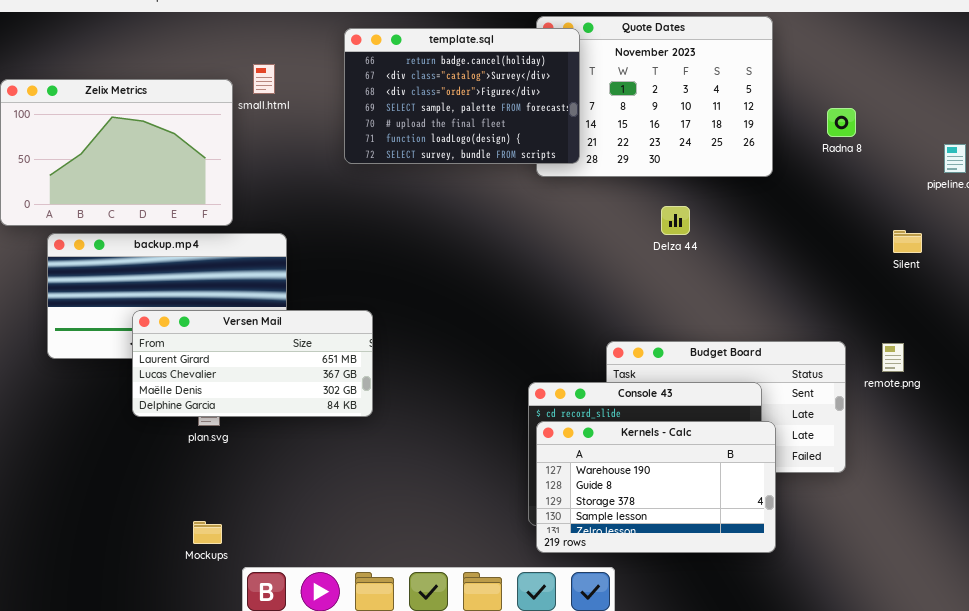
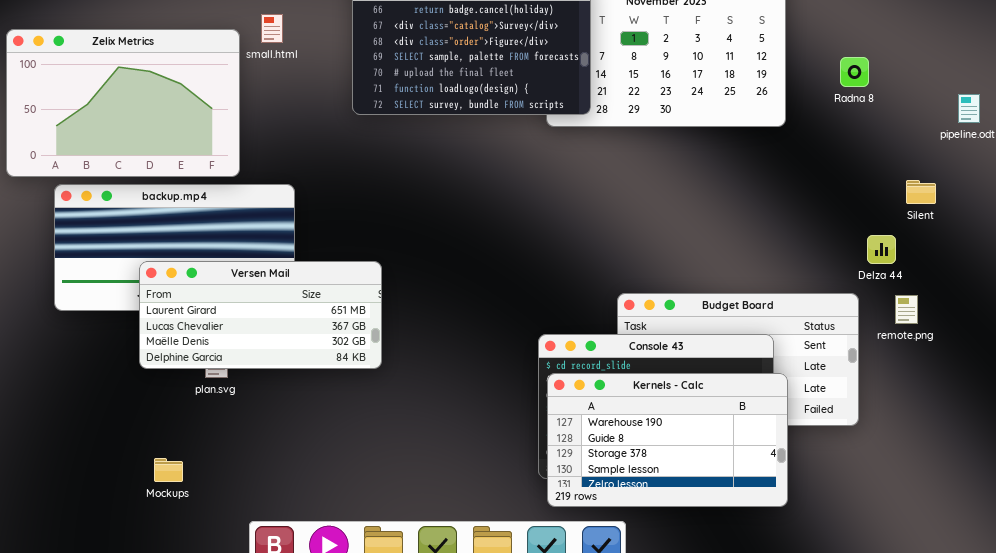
Delza 44: [661,206,690,235] -> [867,235,896,264], moved
Mockups: [193,521,222,544] -> [154,458,183,482], moved

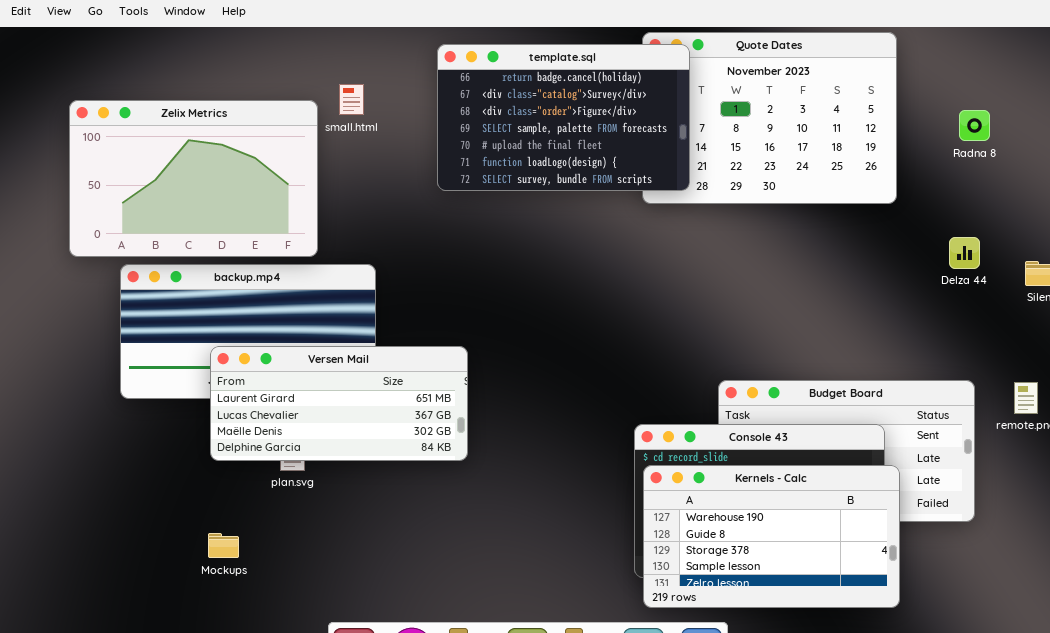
Radna 8: [840,57,869,87] -> [959,110,990,141], moved
Delza 44: [867,235,896,264] -> [949,237,980,269], moved
Mockups: [154,458,183,482] -> [208,533,239,558], moved

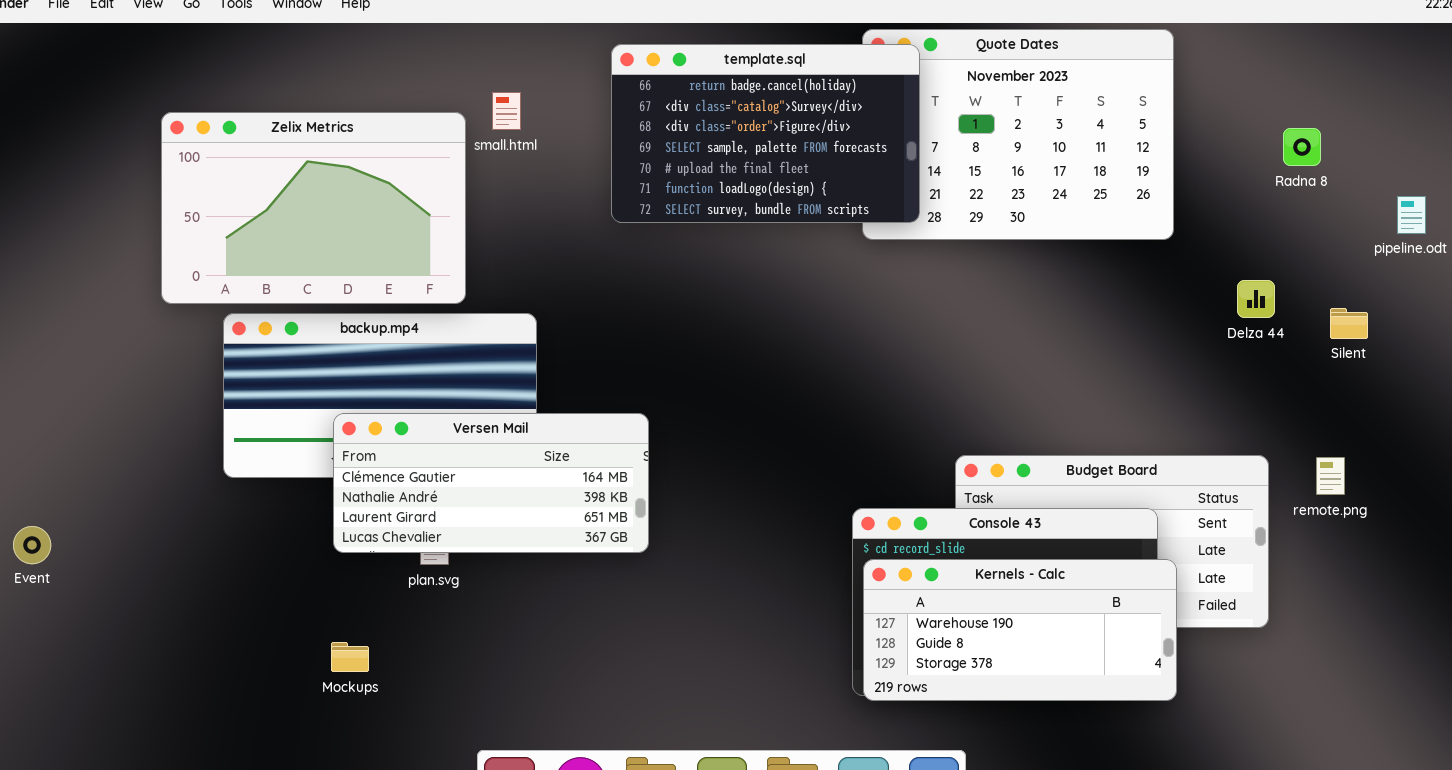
Radna 8: [959,110,990,141] -> [1283,128,1321,166], moved
Versen Mail: [210,346,468,461] -> [333,413,649,553], scrolled up 2 rows
Kernels - Calc: [643,465,900,608] -> [863,559,1177,701], resized

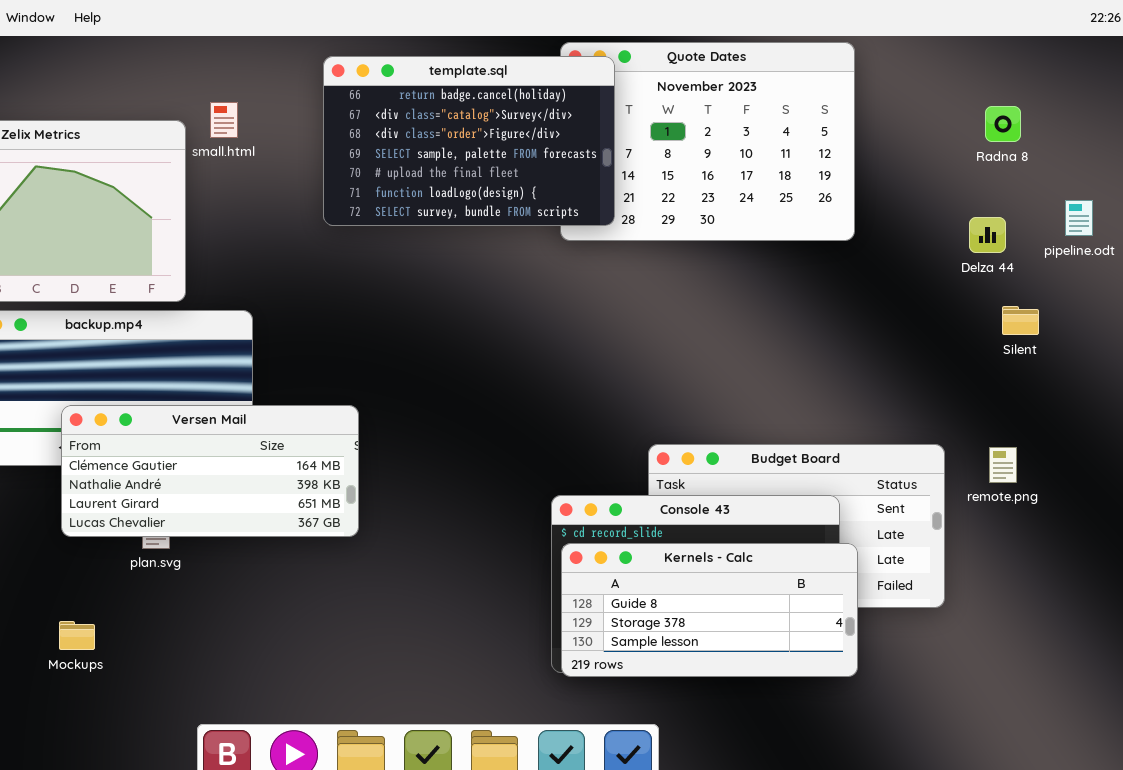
Radna 8: [1283,128,1321,166] -> [985,106,1021,142], moved
Delza 44: [1237,280,1275,318] -> [969,217,1006,253], moved
Kernels - Calc: [863,559,1177,701] -> [561,543,858,677], scrolled down 1 row

